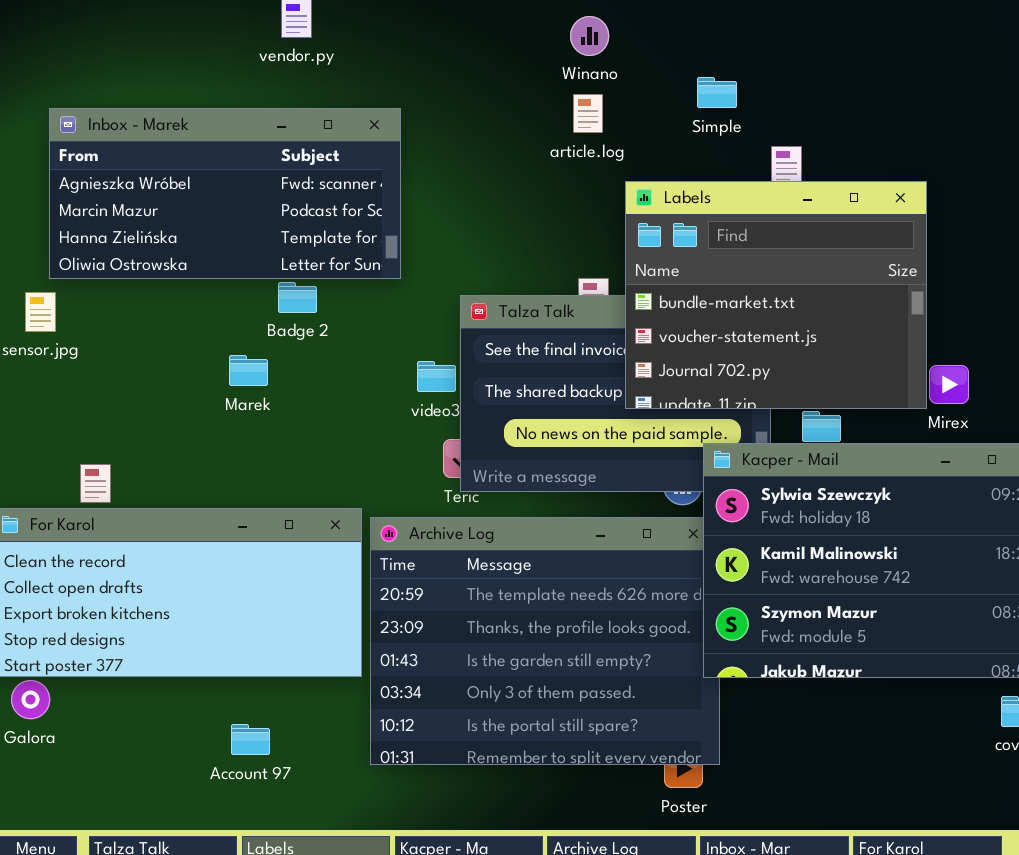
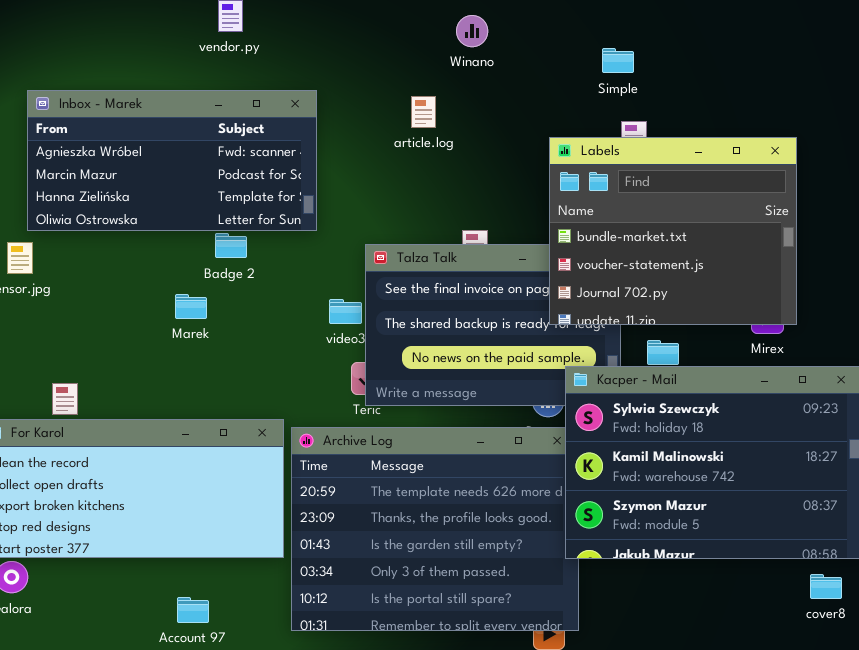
Simple: [697,77,737,108] -> [602,48,634,73], moved
article.log: [573,94,603,133] -> [411,96,436,128], moved
Labels: [625,181,927,409] -> [549,137,797,325], moved

